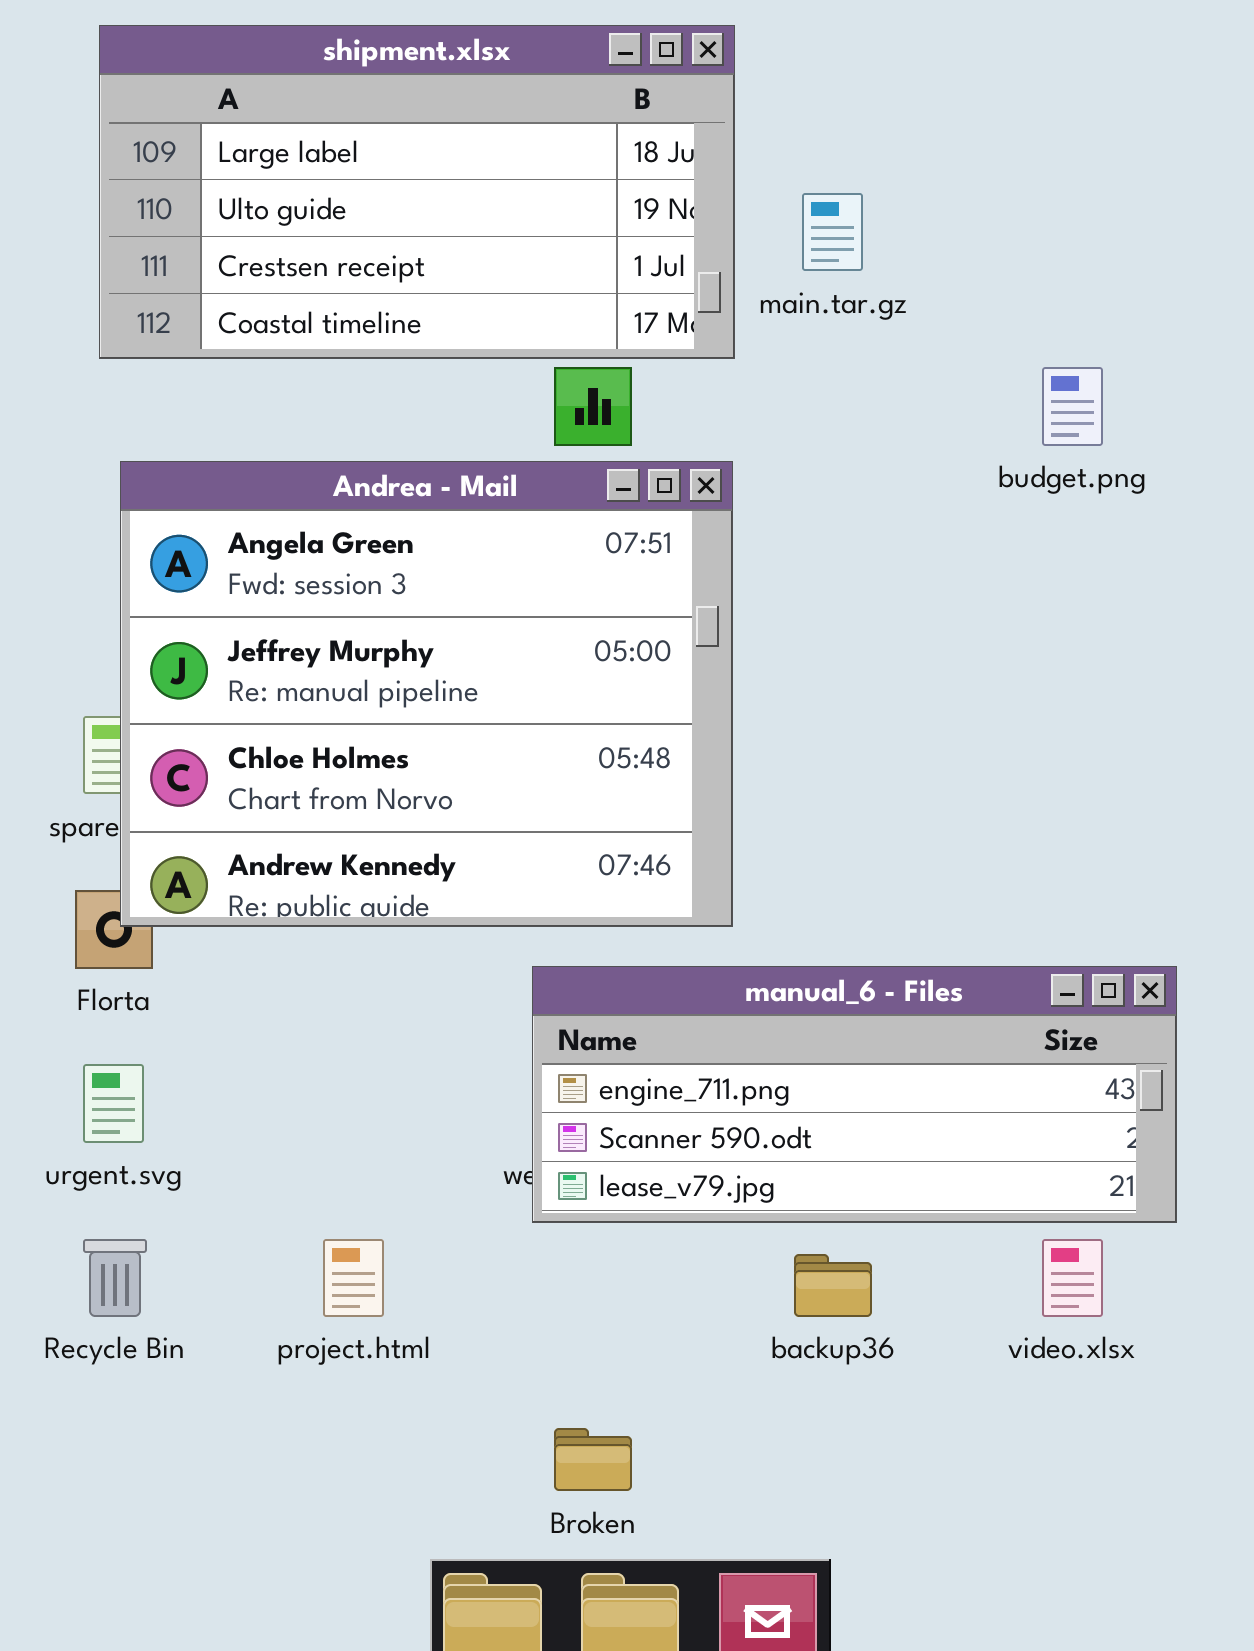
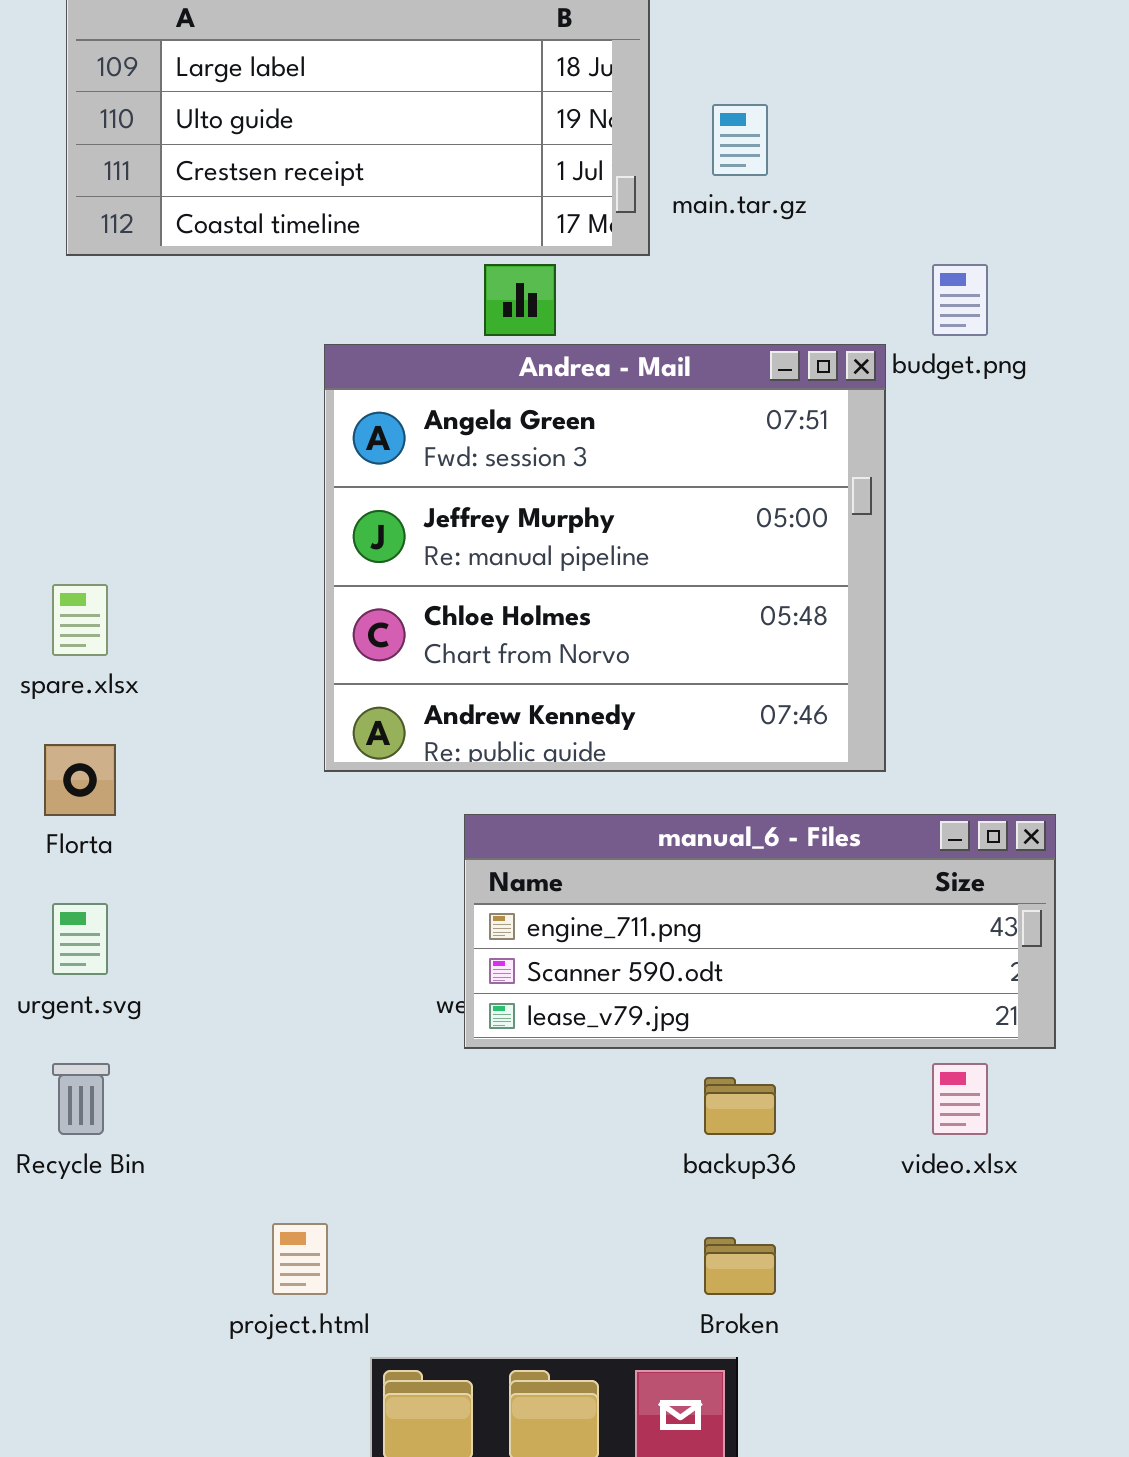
Andrea - Mail: [120,461,733,927] -> [324,344,886,772], moved
project.html: [323,1239,384,1317] -> [272,1223,328,1295], moved
Broken: [554,1428,632,1491] -> [704,1237,776,1295], moved

